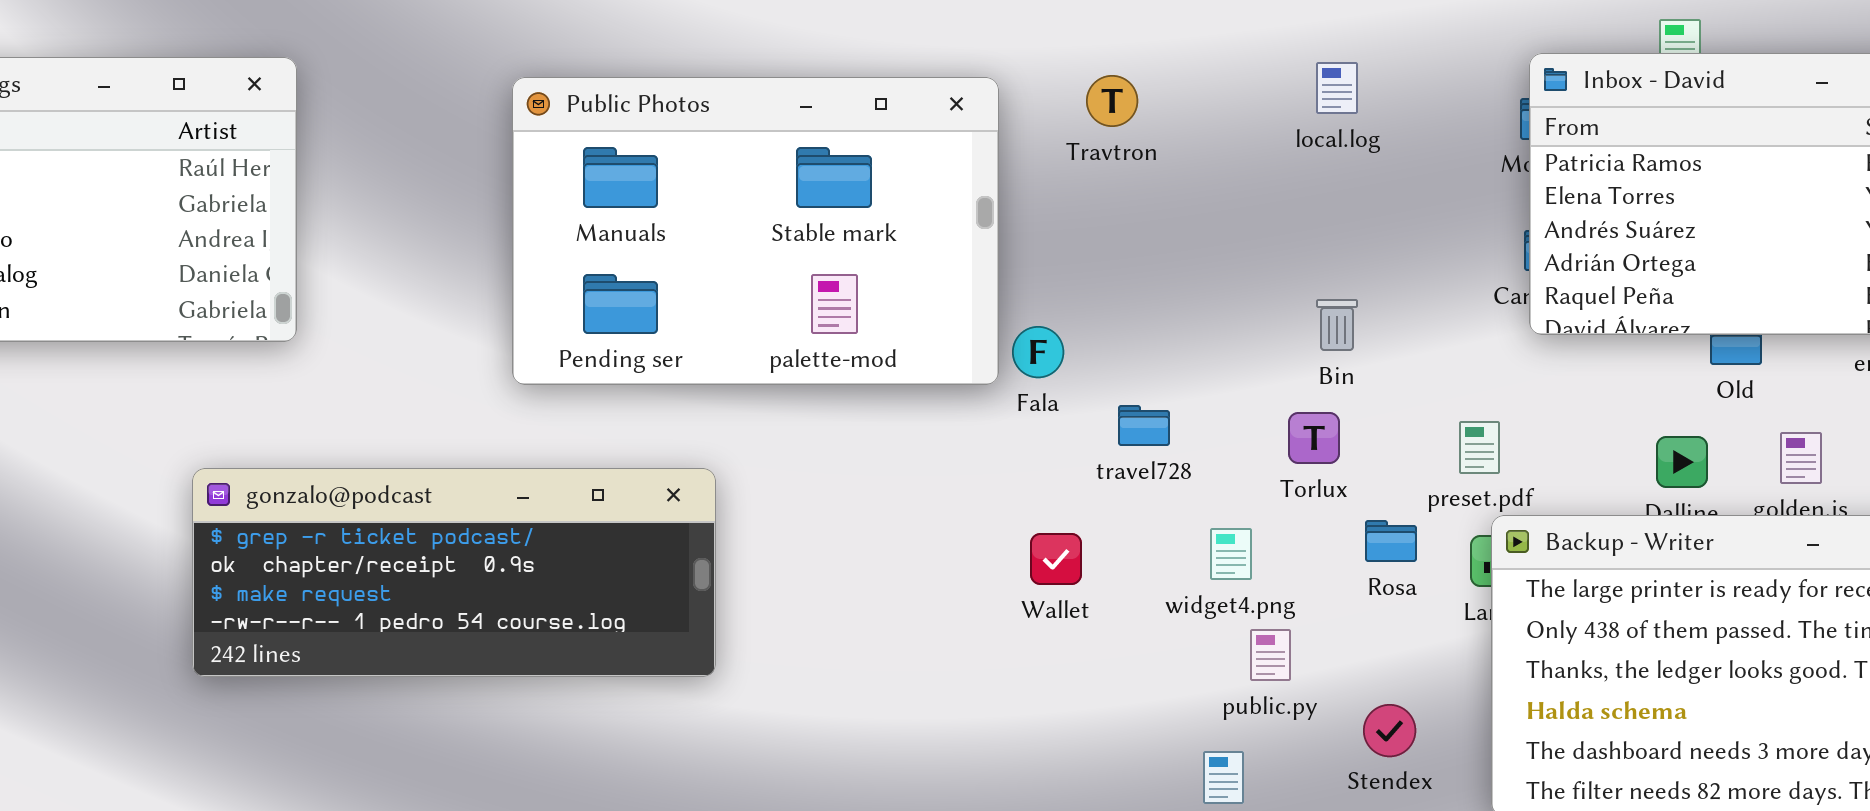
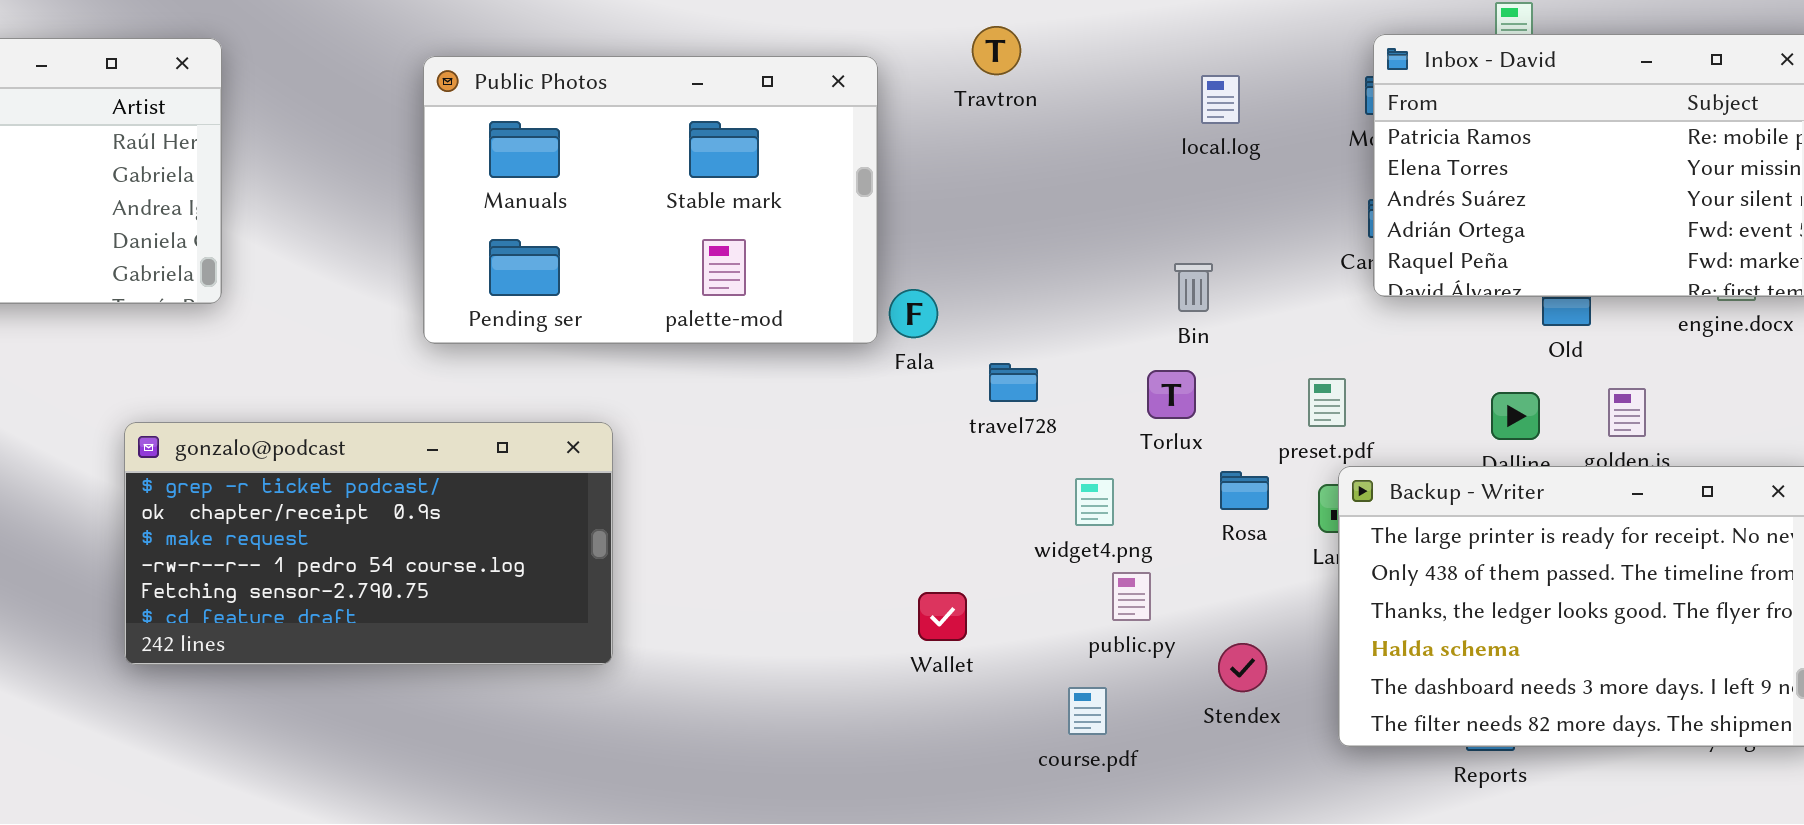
local.log: [1316,62,1358,114] -> [1201,75,1240,124], moved
Travtron: [1086,75,1138,127] -> [972,26,1021,75], moved
gonzalo@podcast: [192,468,716,677] -> [124,422,613,665], resized
Wallet: [1030,533,1082,585] -> [918,592,967,641], moved

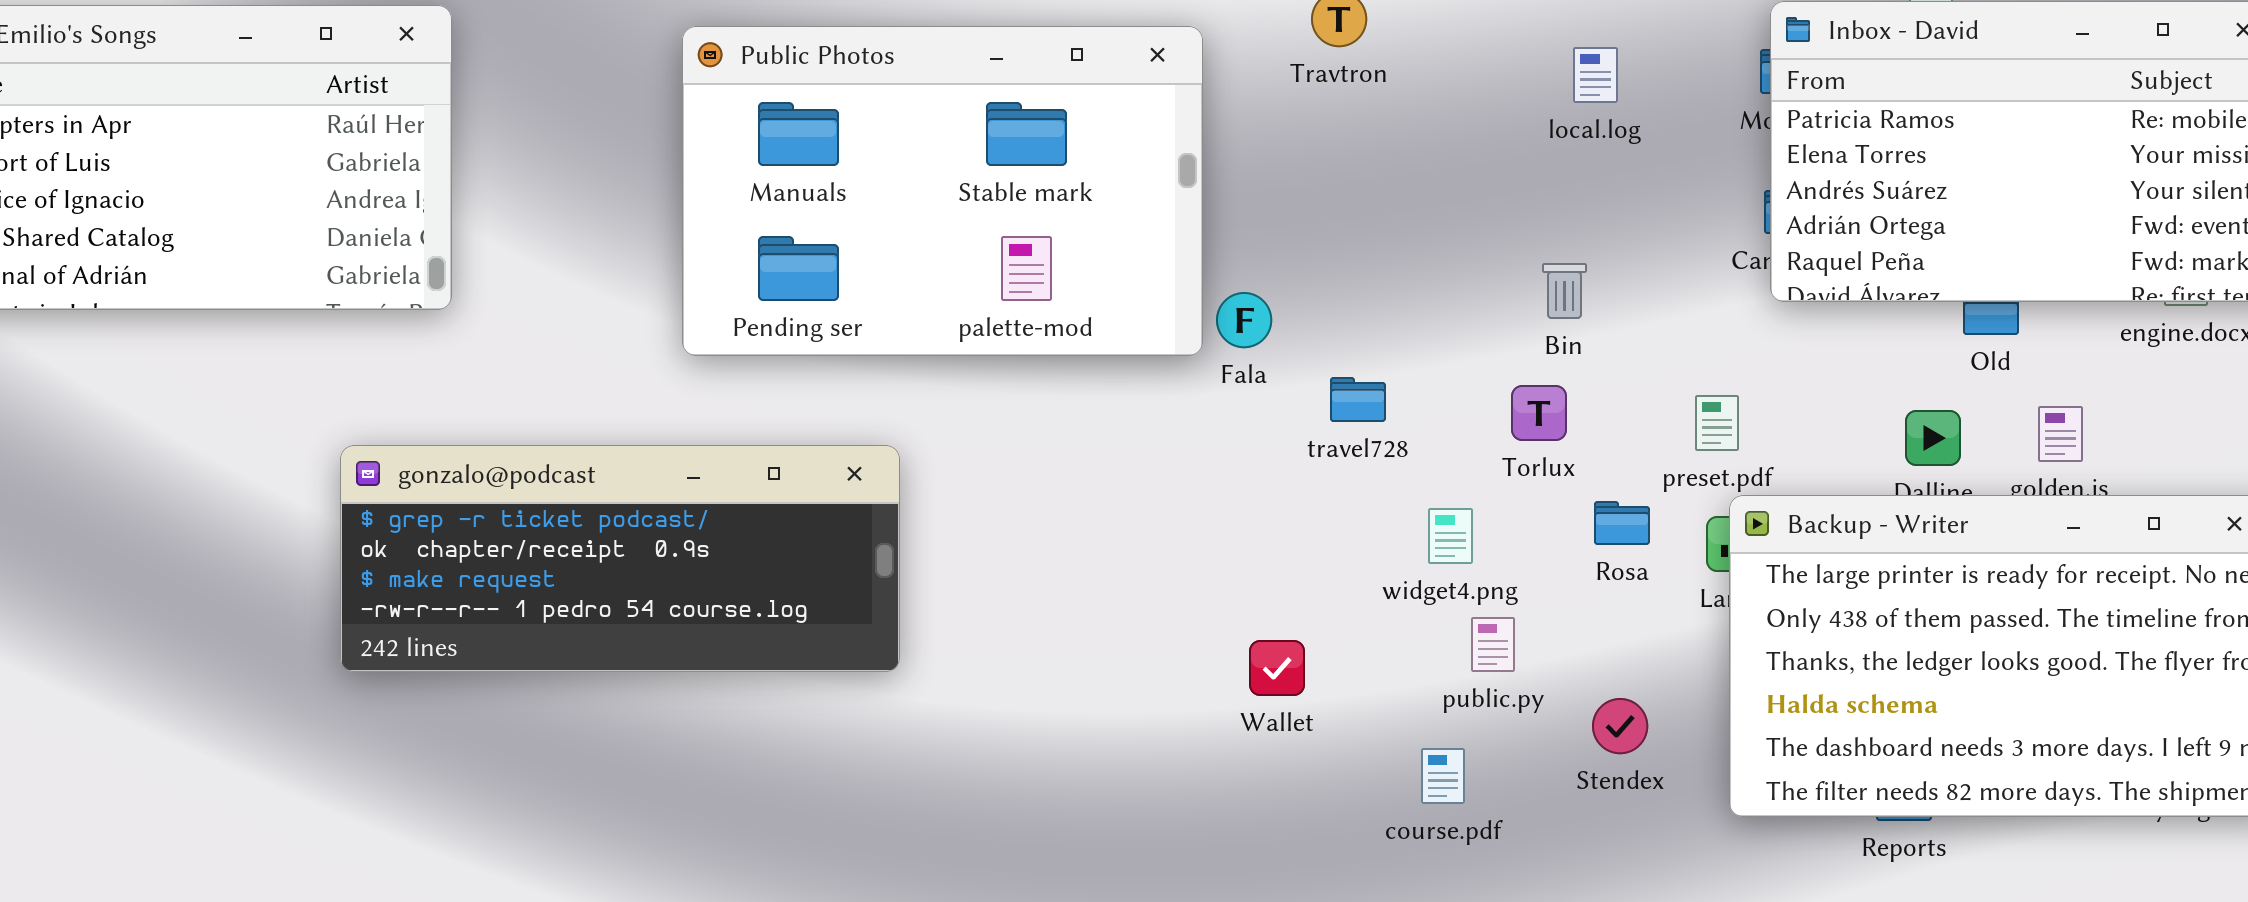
gonzalo@podcast: [124,422,613,665] -> [340,445,900,672], resized

